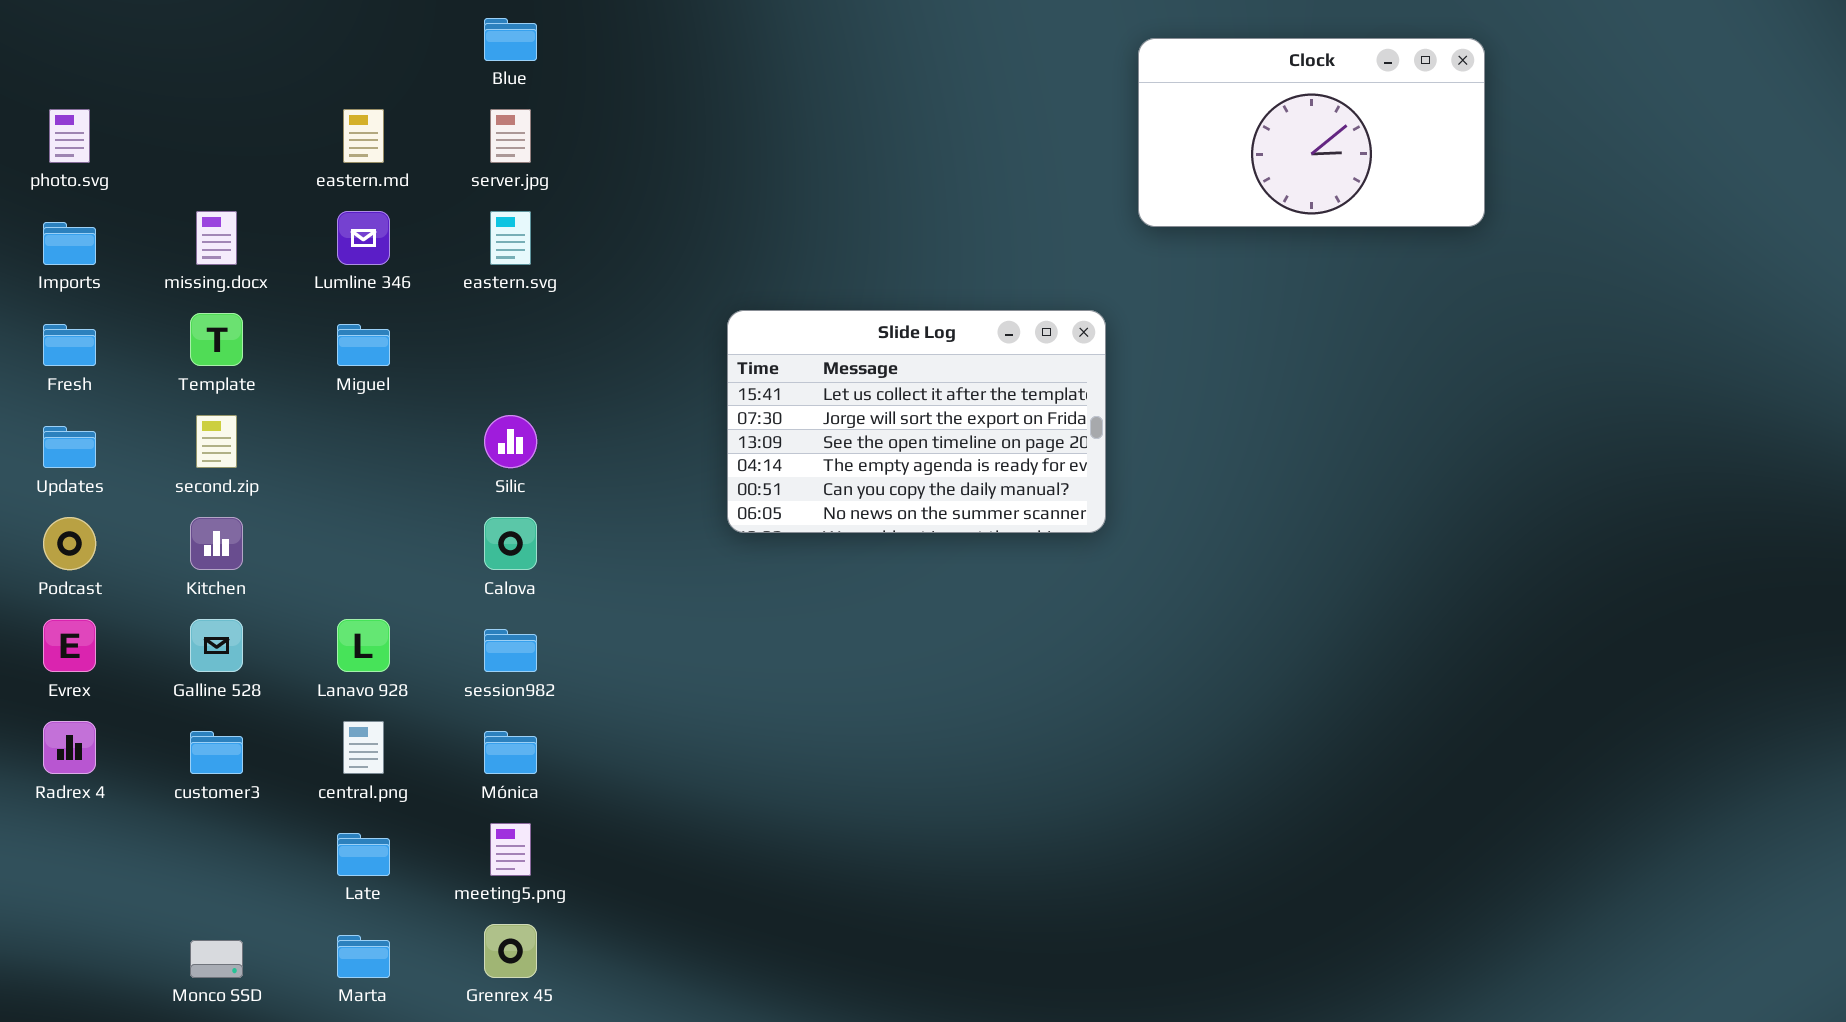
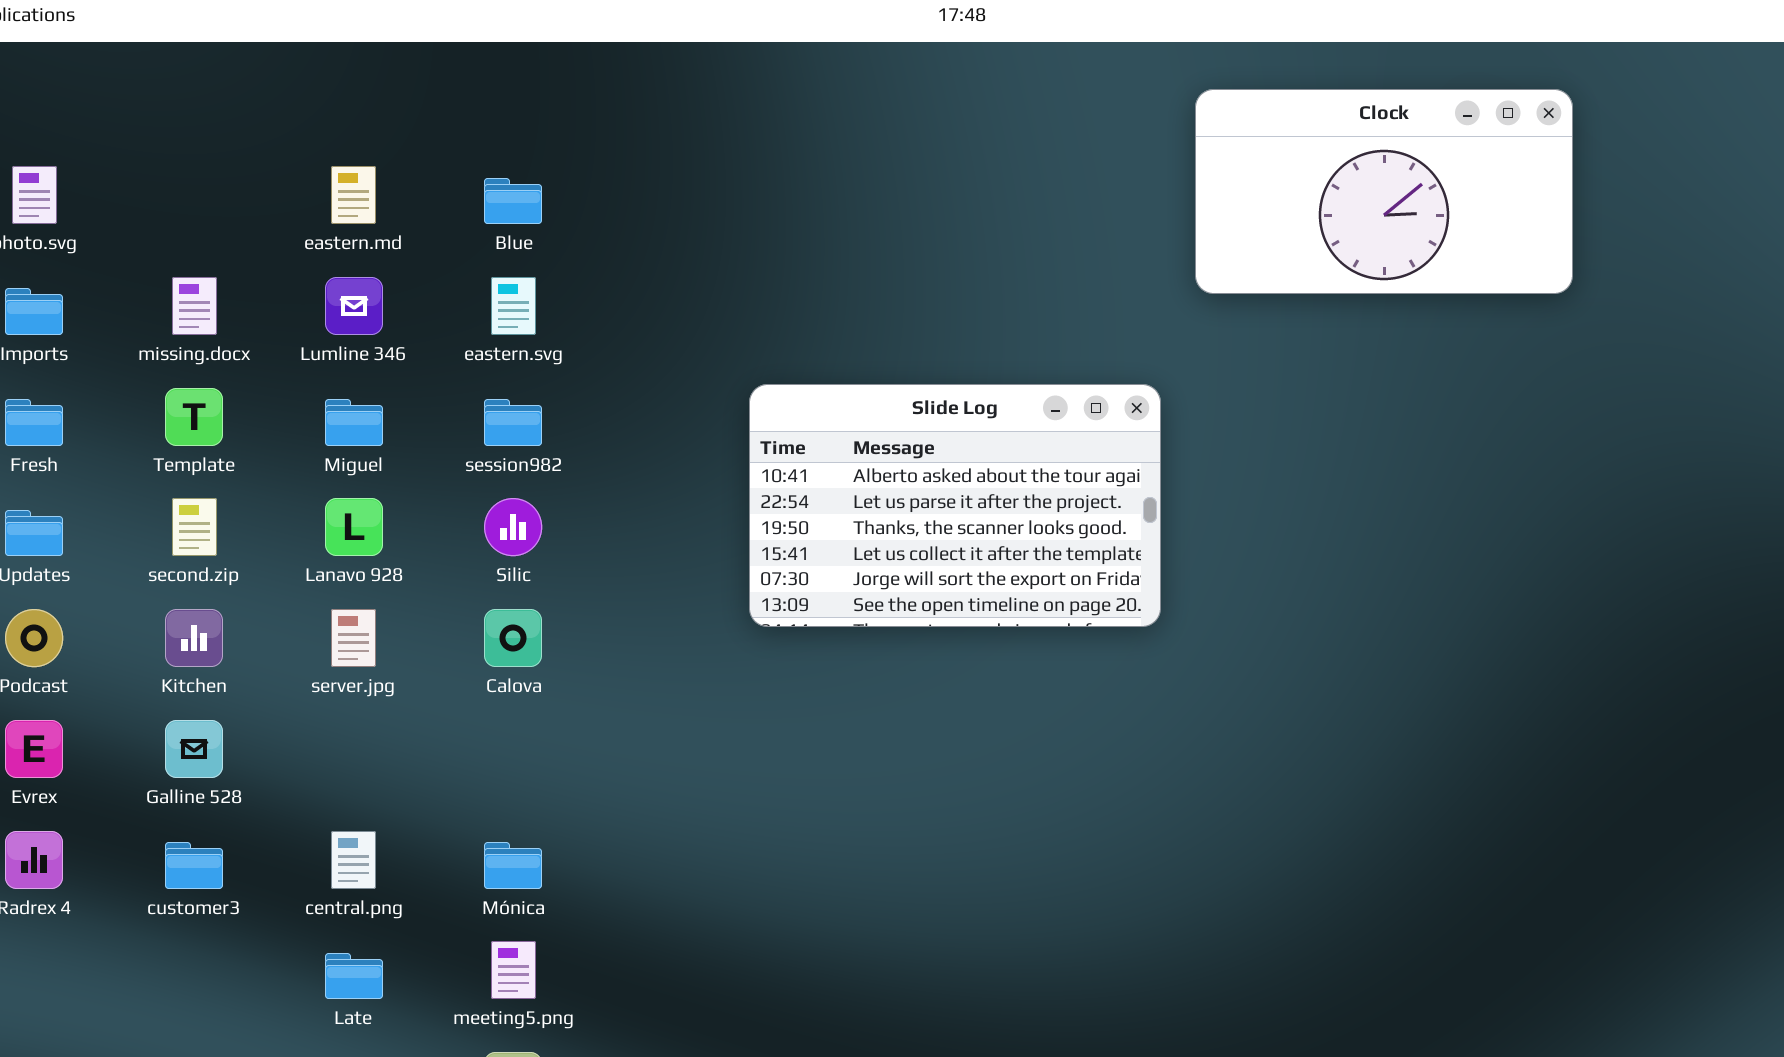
Blue: [484,18,537,61] -> [484,178,542,224], moved
server.jpg: [490,109,531,163] -> [331,609,376,667], moved
Slide Log: [727,310,1106,533] -> [749,384,1161,627], scrolled up 3 rows
Lanavo 928: [337,619,390,672] -> [325,498,383,556], moved
session982: [484,629,537,672] -> [484,399,542,446], moved

